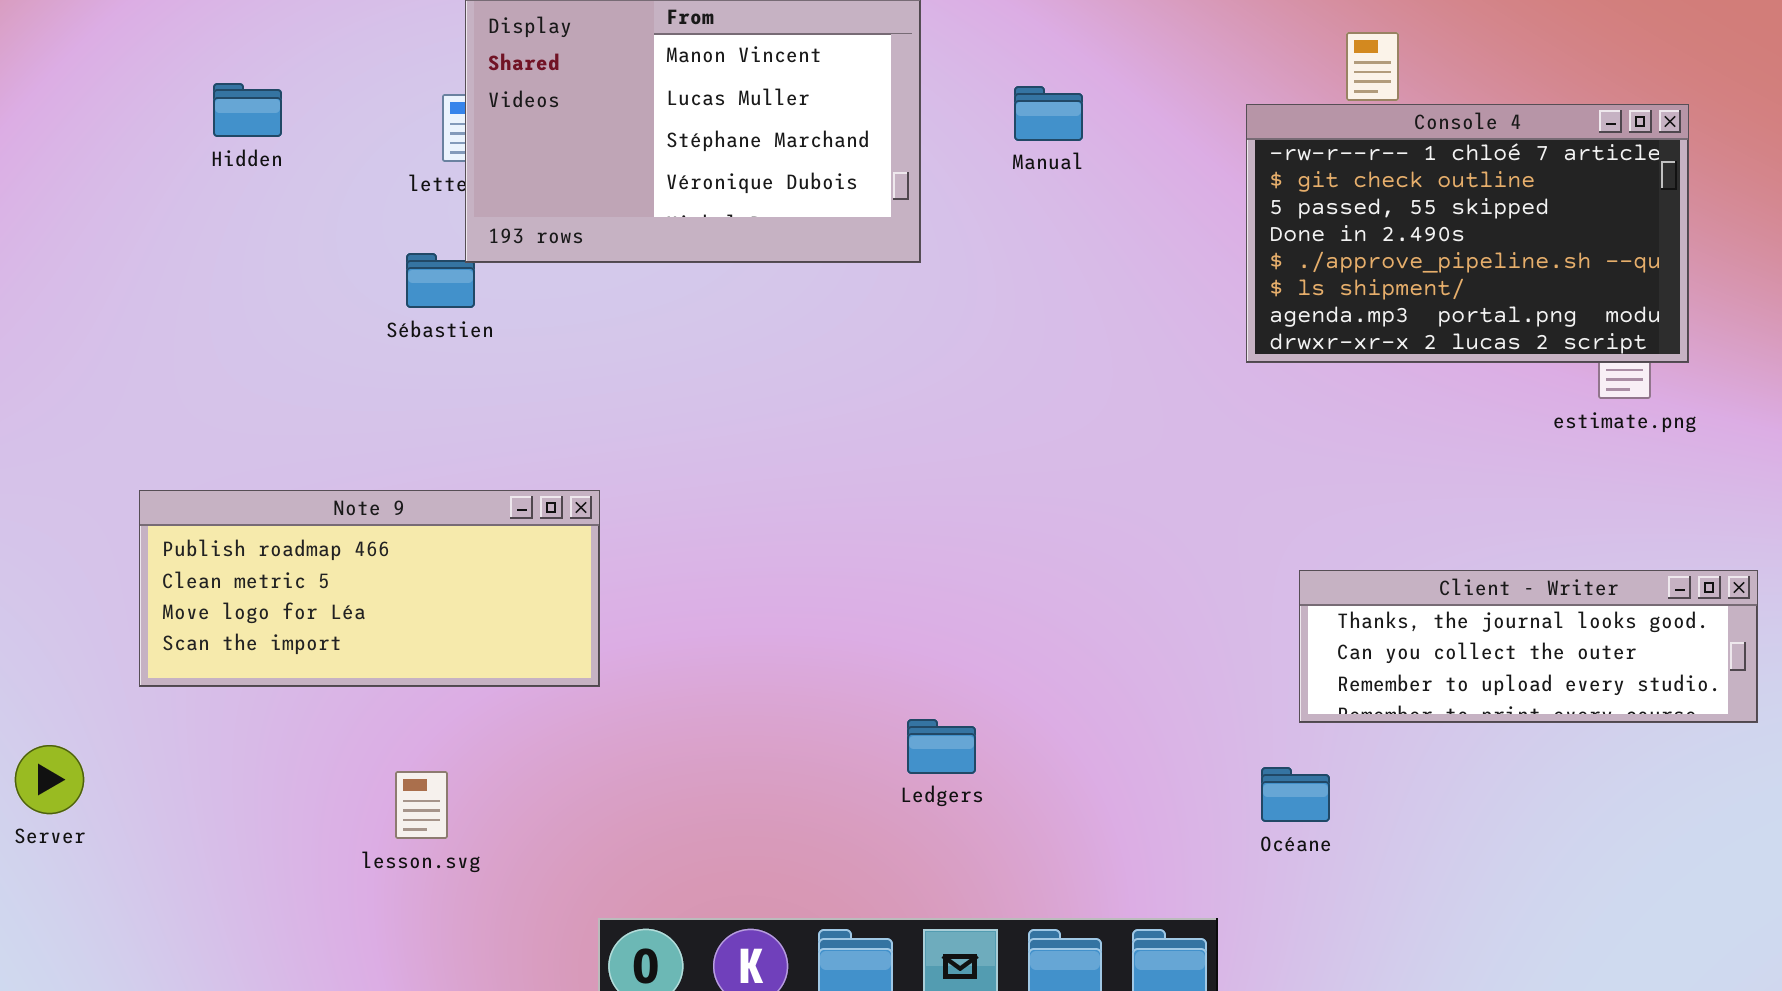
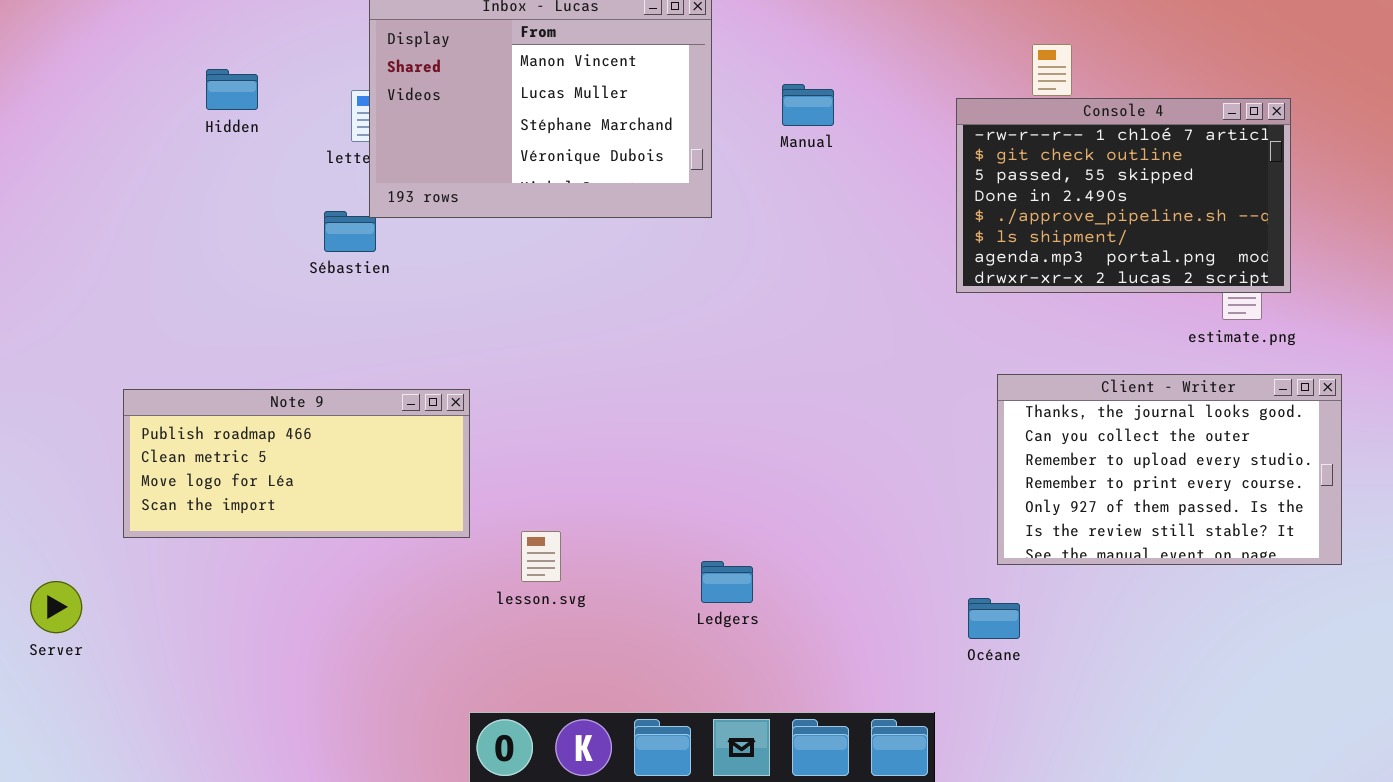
Hidden: [213,83,282,137] -> [206,69,258,110], moved
Client - Writer: [1299,570,1758,723] -> [997,374,1342,565], resized
lesson.svg: [395,771,448,839] -> [521,531,561,582], moved

